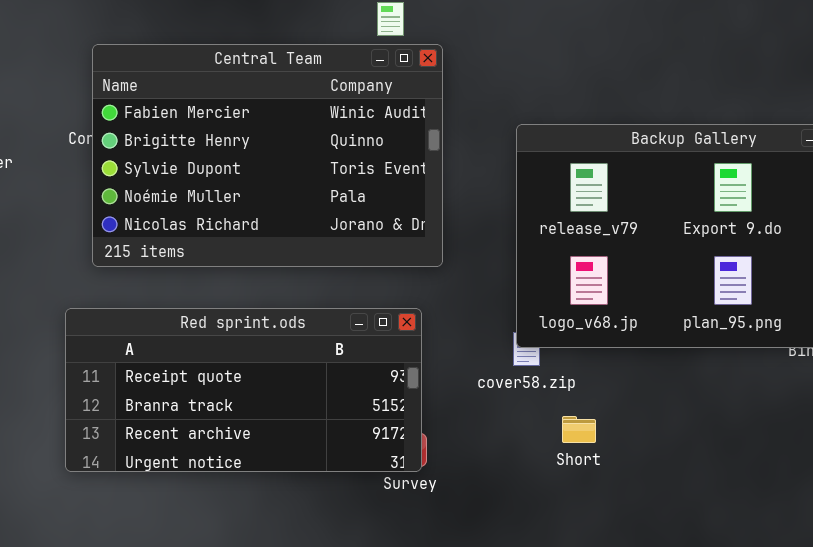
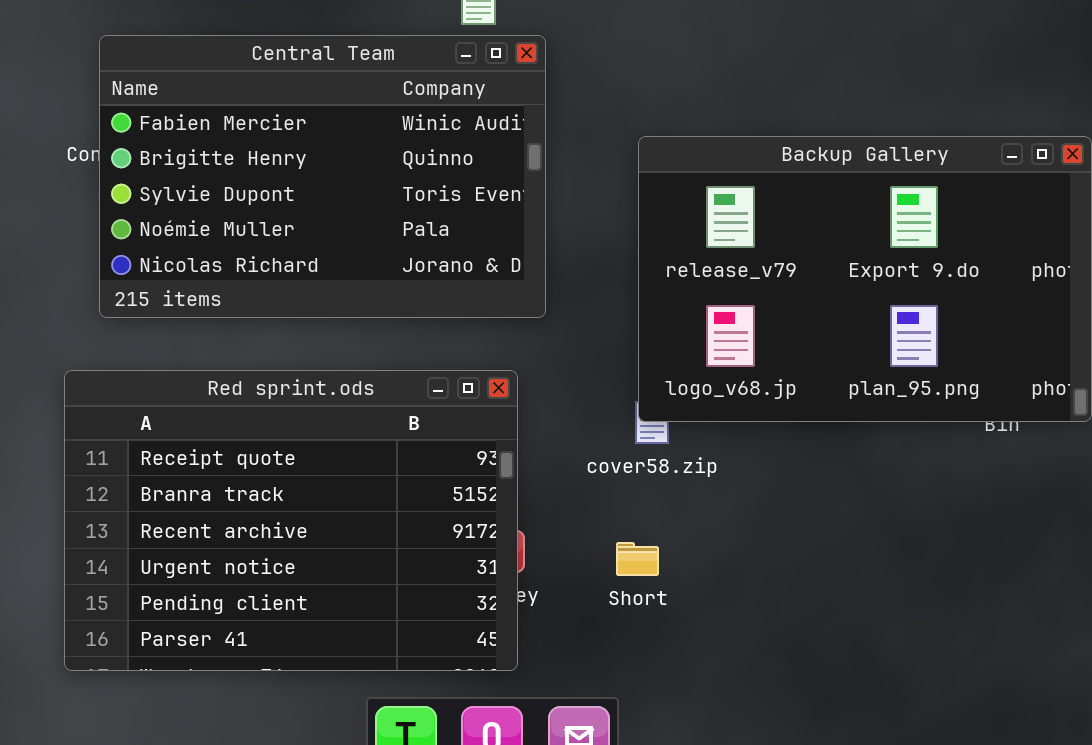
Red sprint.ods: [65,308,422,472] -> [64,370,518,671], resized
Short: [562,416,596,443] -> [616,542,659,576], moved

